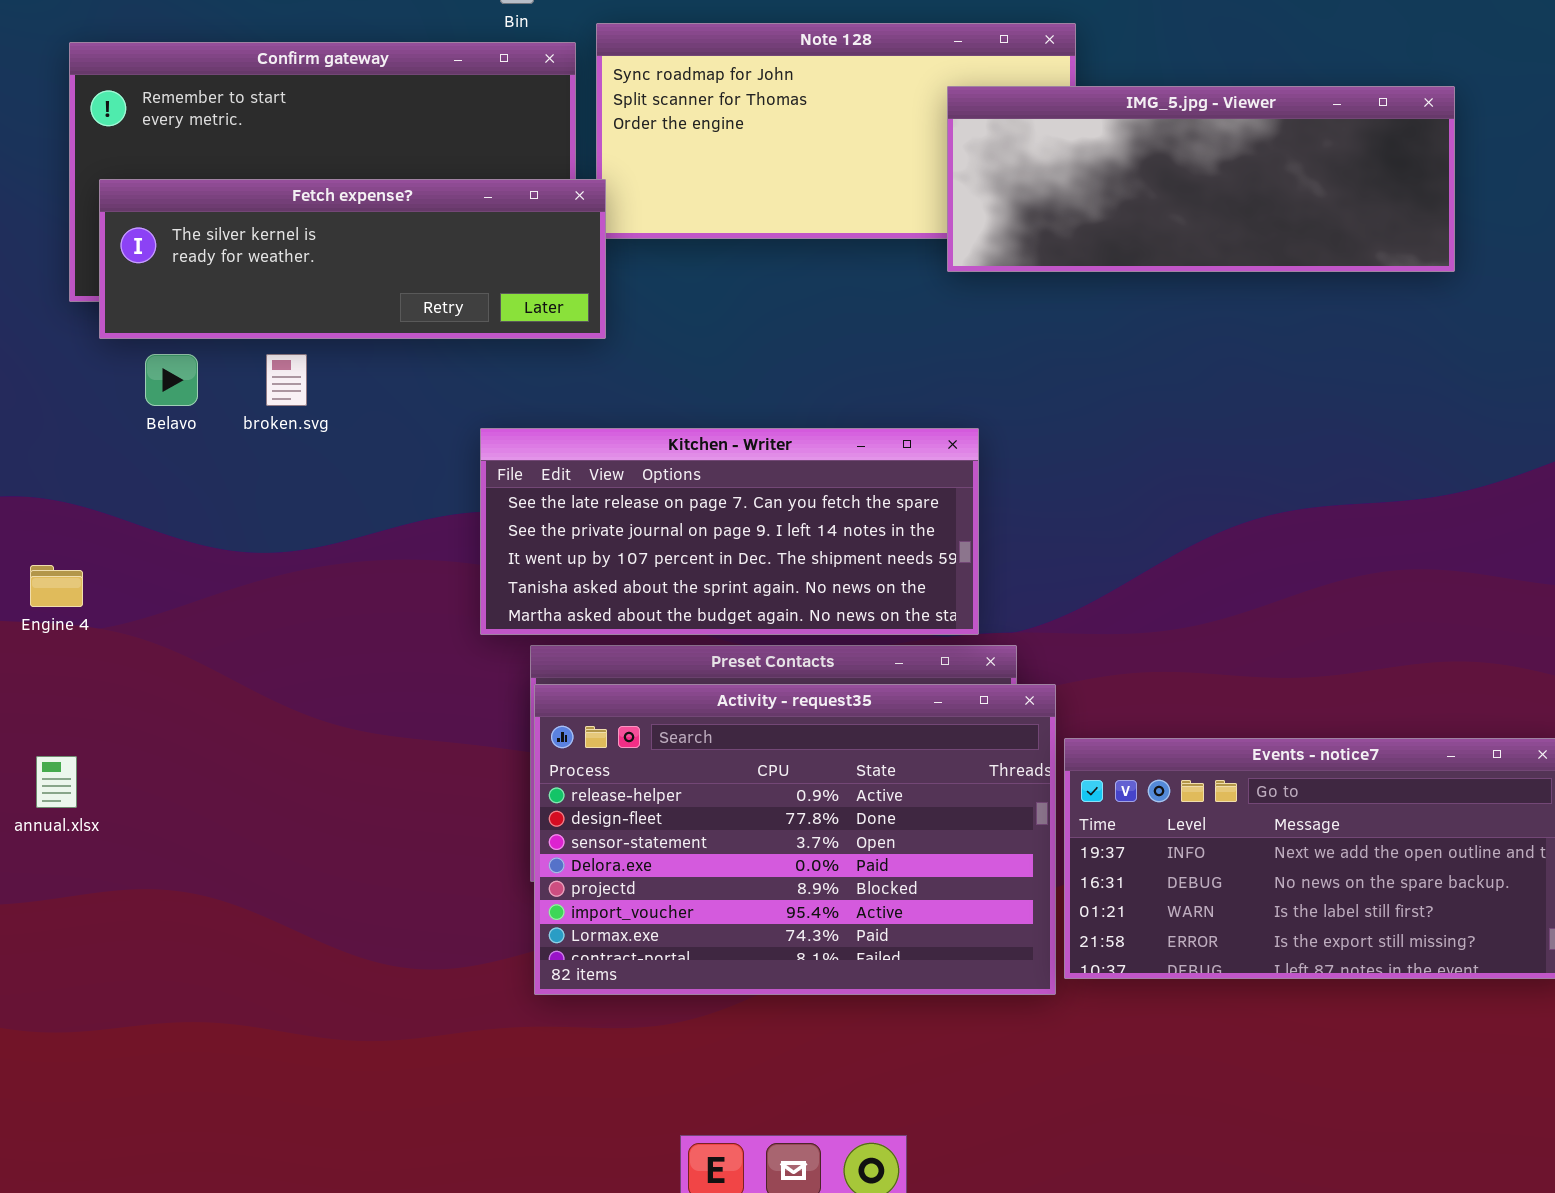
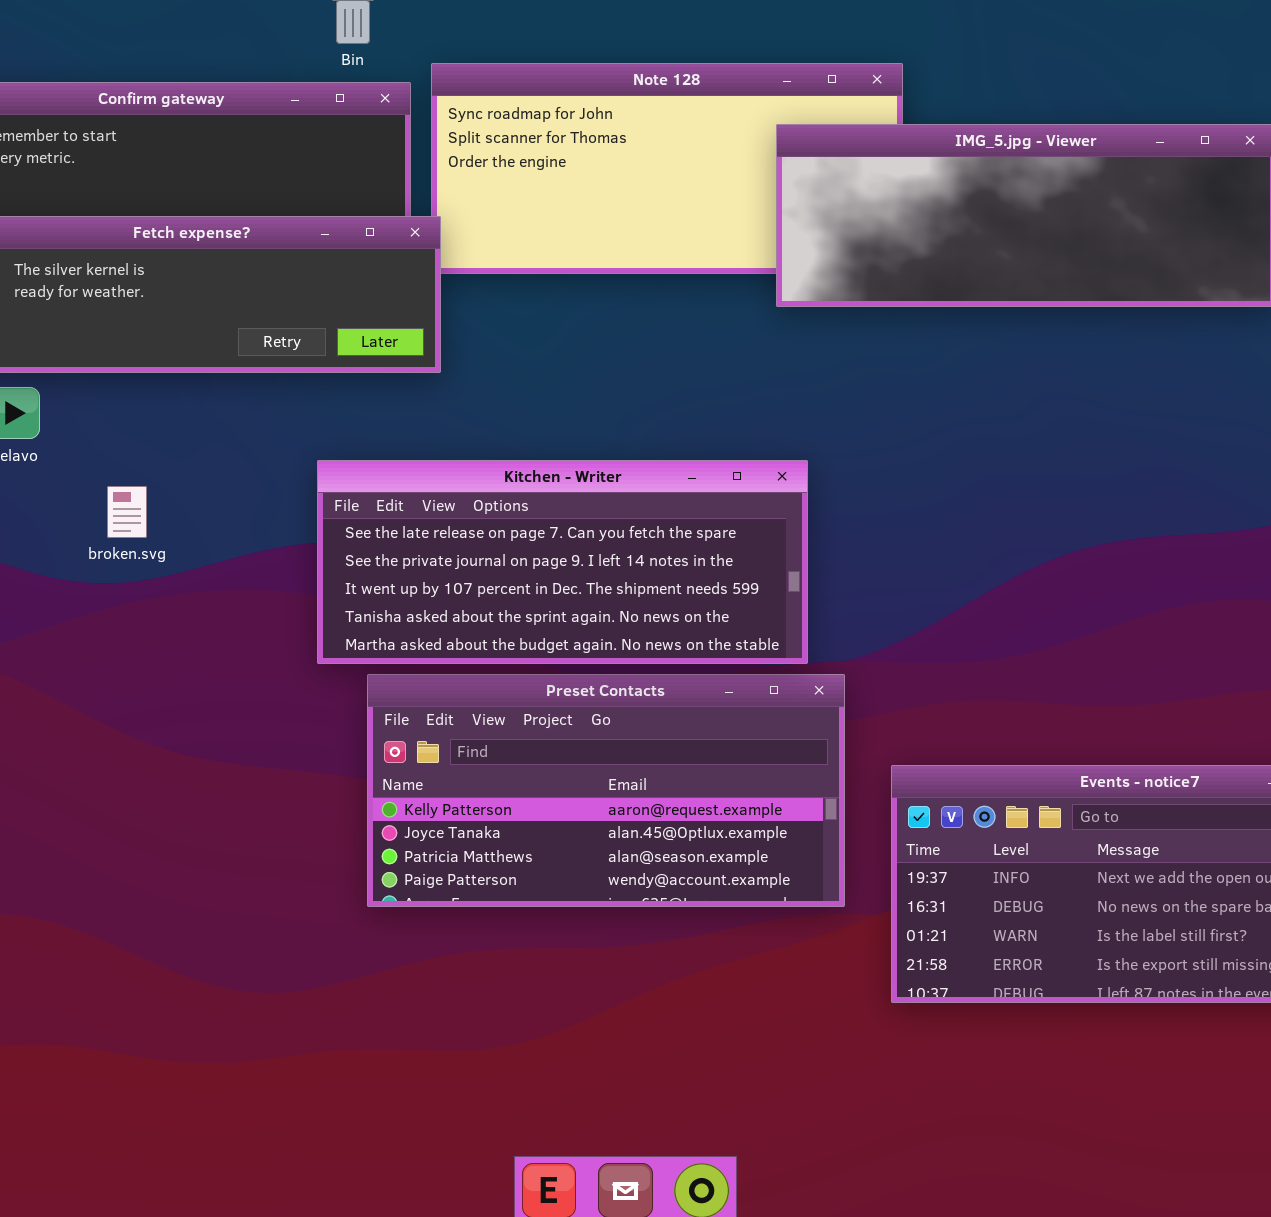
broken.svg: [266,354,307,406] -> [107,486,147,538], moved
Activity - request35: [534,684,1056,995] -> none, closed

